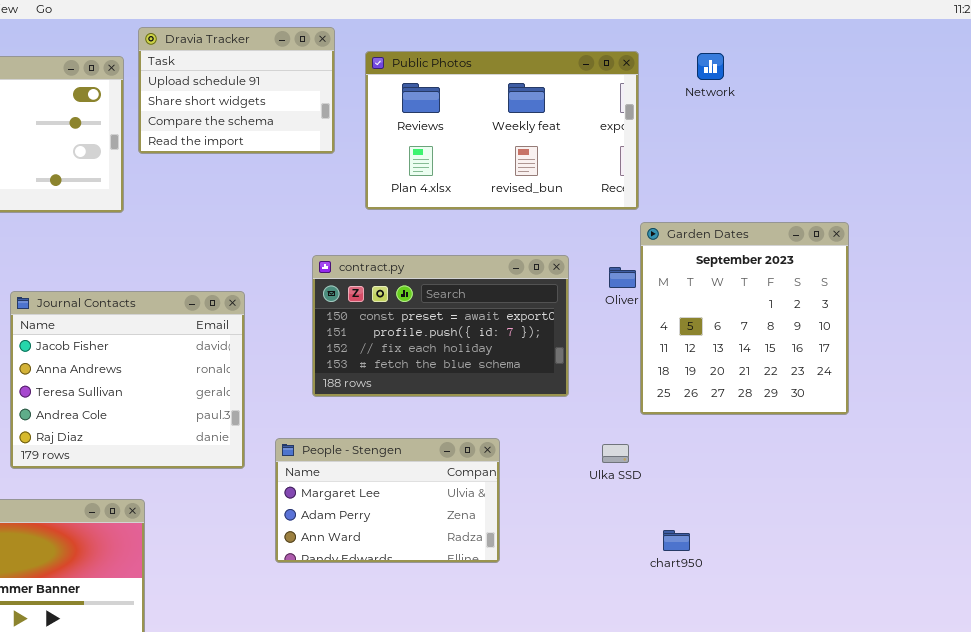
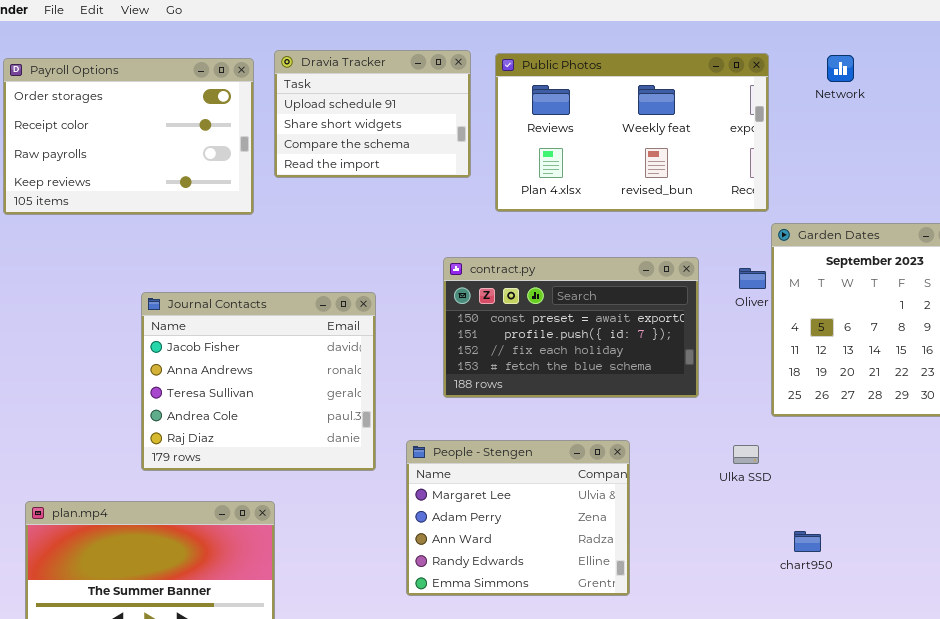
Dravia Tracker: [138,27,335,154] -> [274,50,471,178], moved
People - Stengen: [275,438,500,563] -> [406,440,630,596], resized

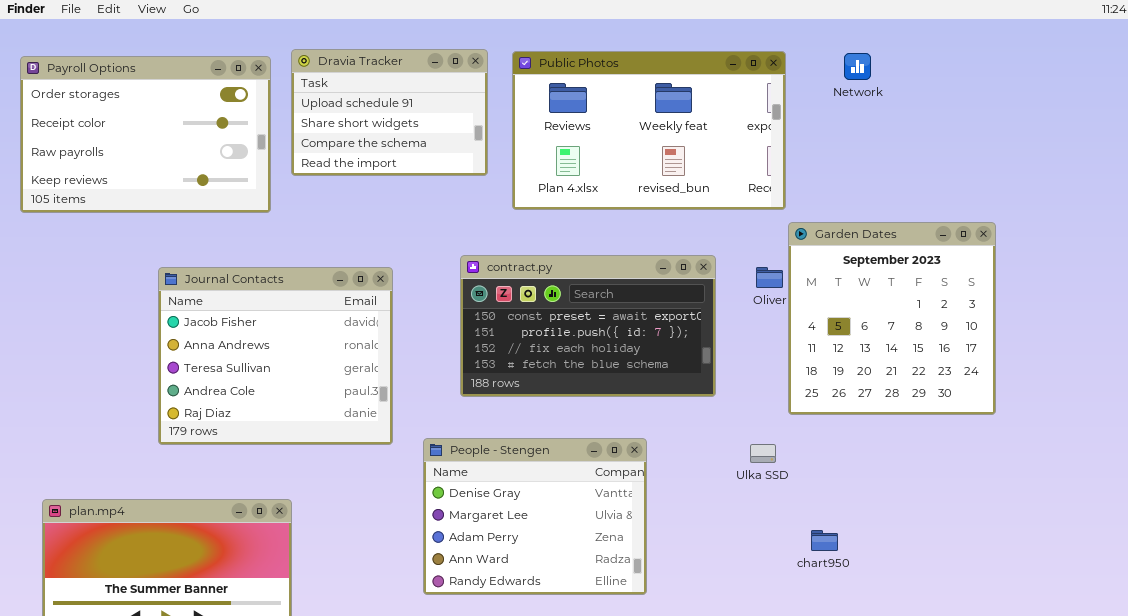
Journal Contacts: [141,292,376,471] -> [158,267,393,445], moved
People - Stengen: [406,440,630,596] -> [423,438,647,595], scrolled up 1 row

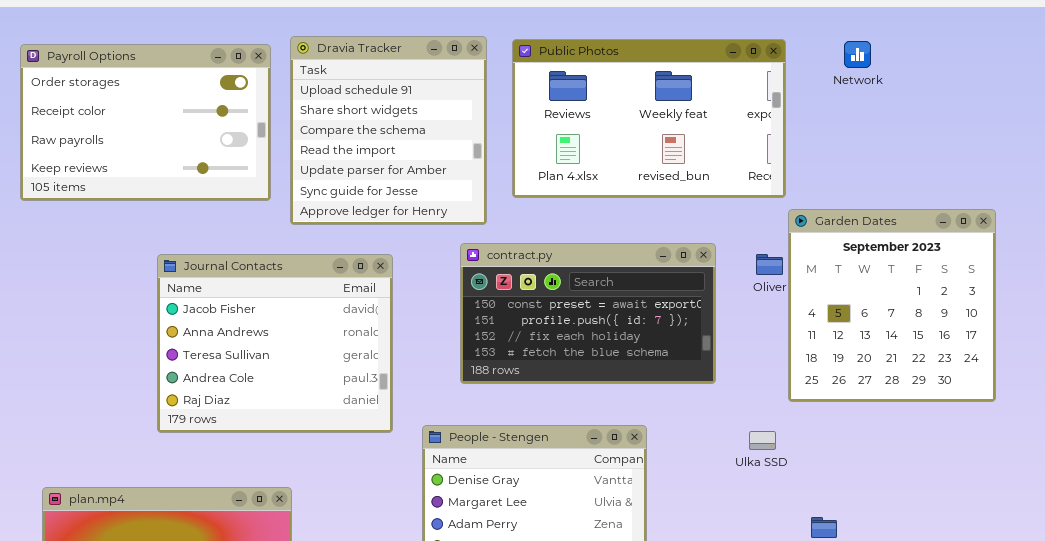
Dravia Tracker: [291,49,488,176] -> [290,36,487,225], resized

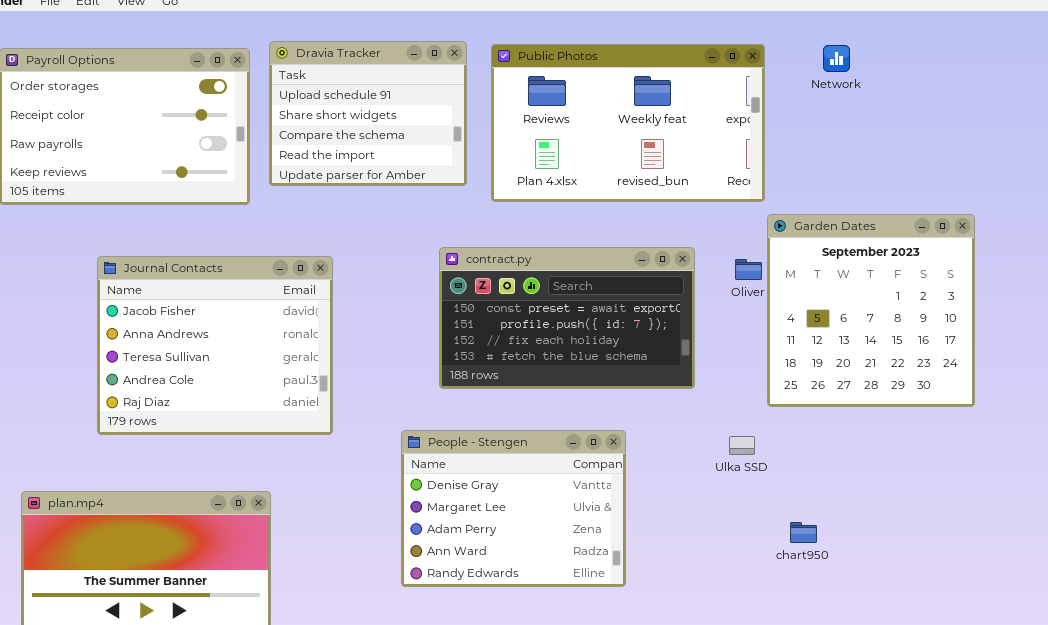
Dravia Tracker: [290,36,487,225] -> [269,41,467,186], resized
Journal Contacts: [157,254,393,433] -> [97,256,333,435], moved

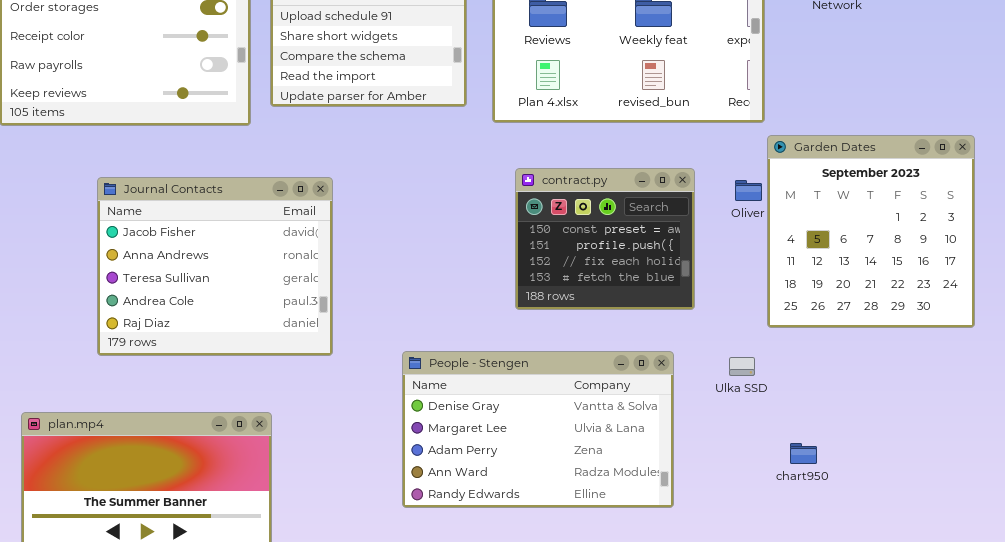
contract.py: [439,247,695,389] -> [515,168,695,310], resized
People - Stengen: [401,430,626,587] -> [402,351,674,508], resized

